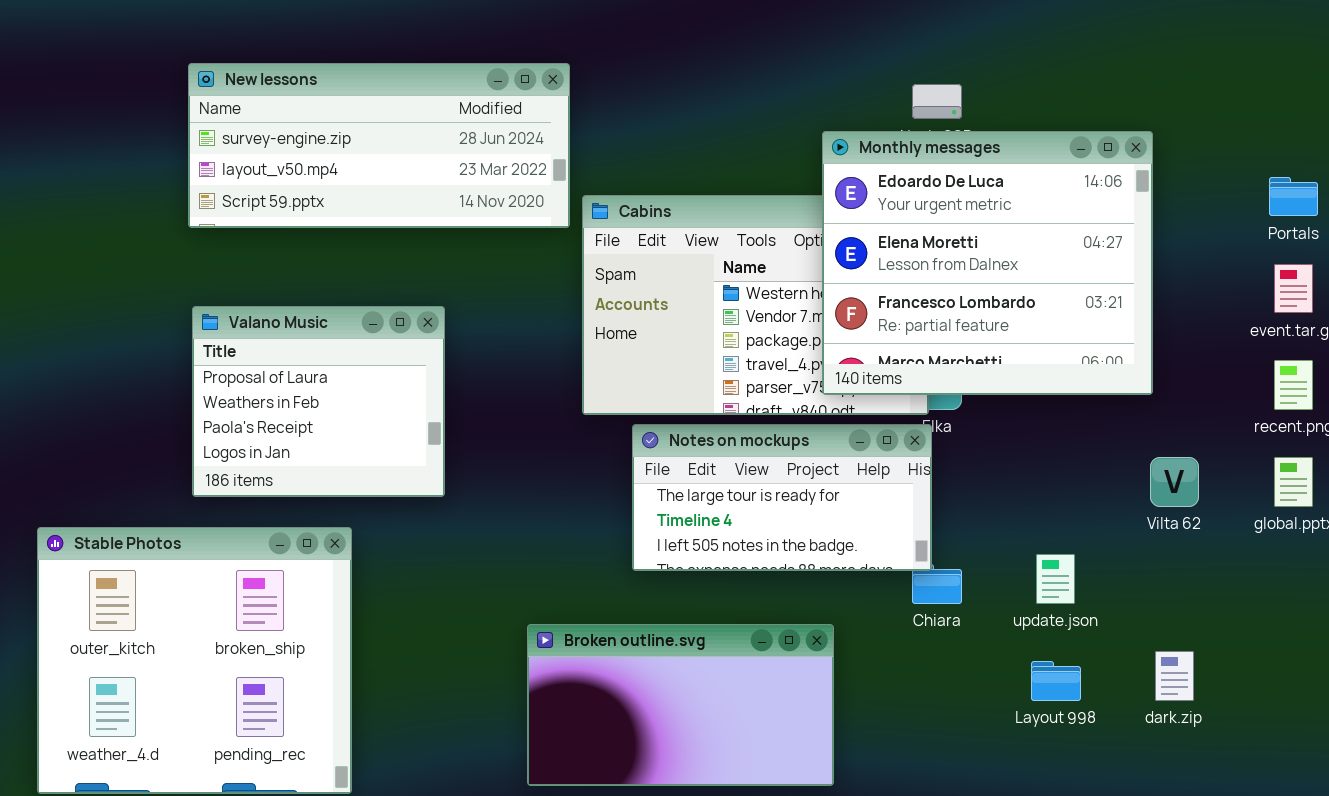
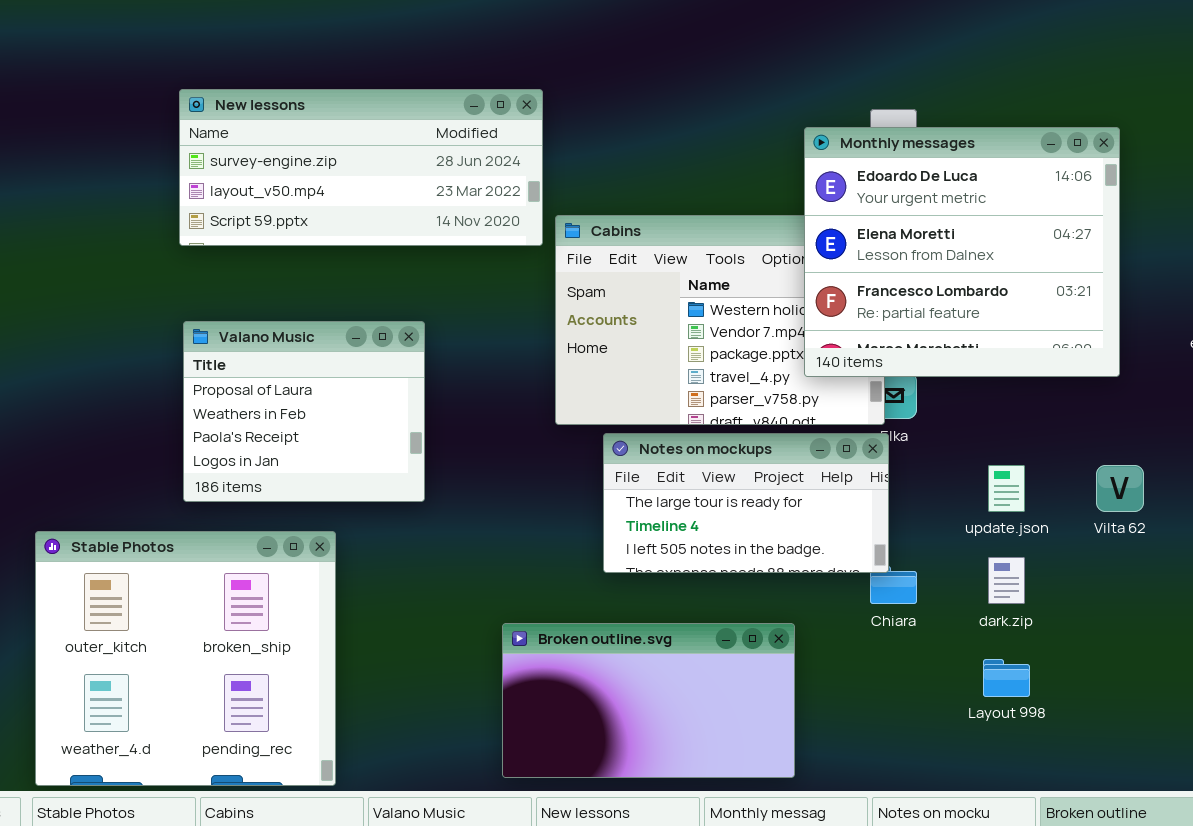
Monthly messages: [822,131,1153,395] -> [804,127,1120,377], moved
update.json: [1036,554,1075,604] -> [988,465,1025,512], moved
dark.zip: [1155,651,1194,701] -> [988,557,1025,604], moved

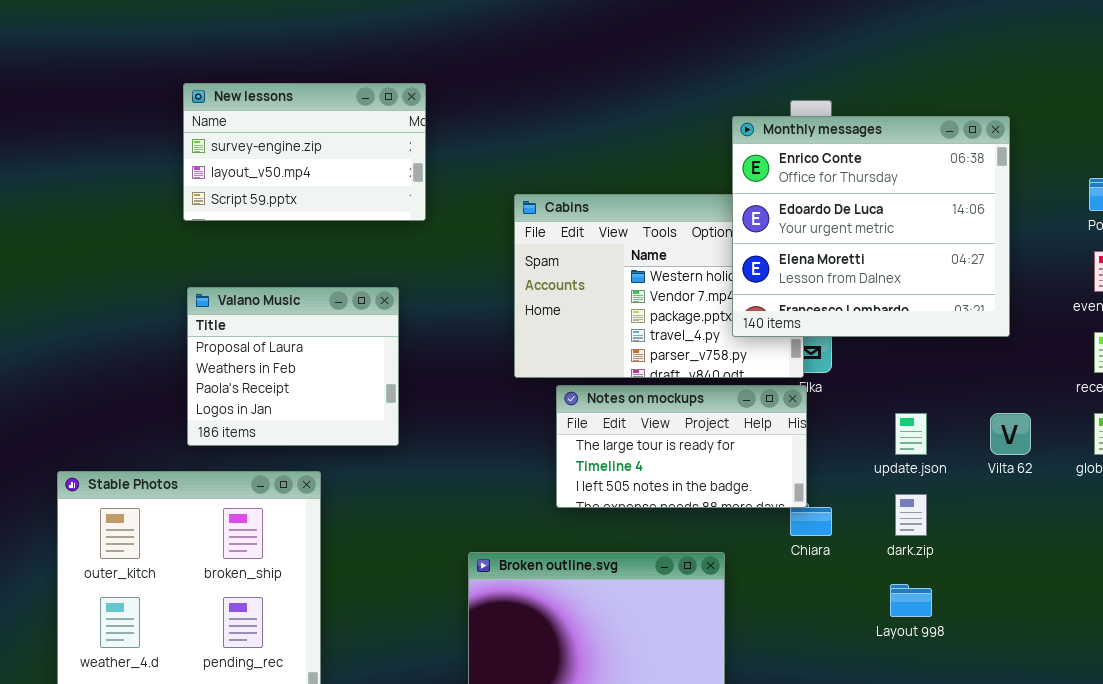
New lessons: [179,89,543,246] -> [183,83,426,221], resized
Monthly messages: [804,127,1120,377] -> [732,116,1010,337], scrolled up 1 row

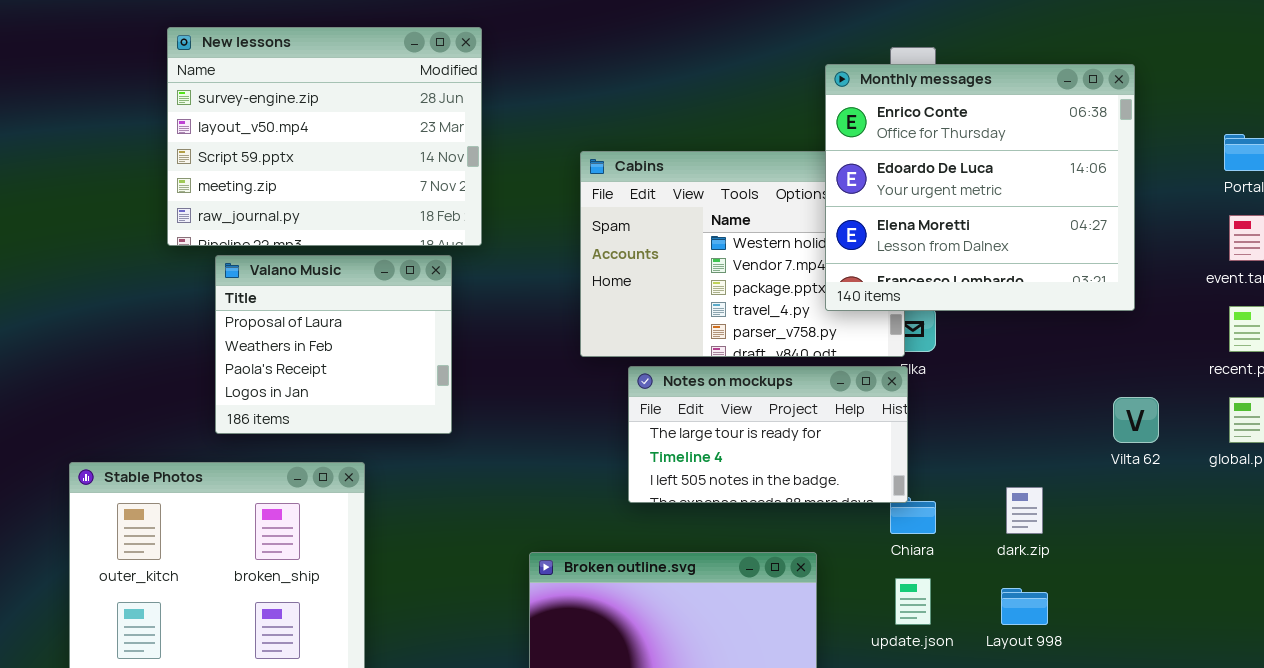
New lessons: [183,83,426,221] -> [167,27,482,246], resized
update.json: [895,413,927,455] -> [895,578,931,625], moved

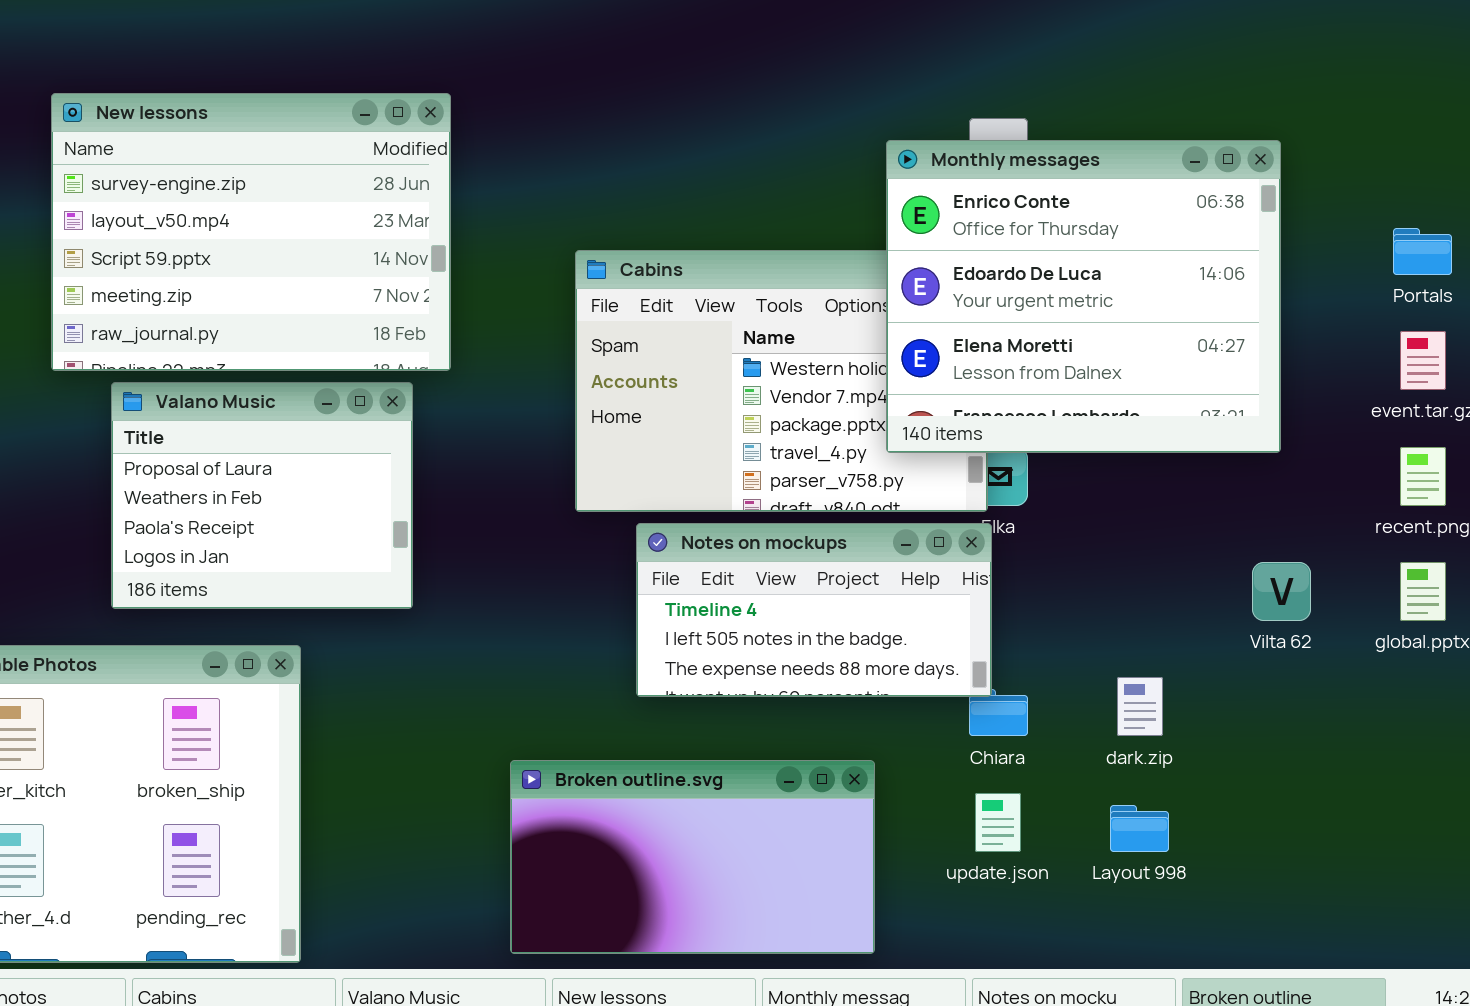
Notes on mockups: [628,366,908,503] -> [636,523,992,697], scrolled down 1 row

